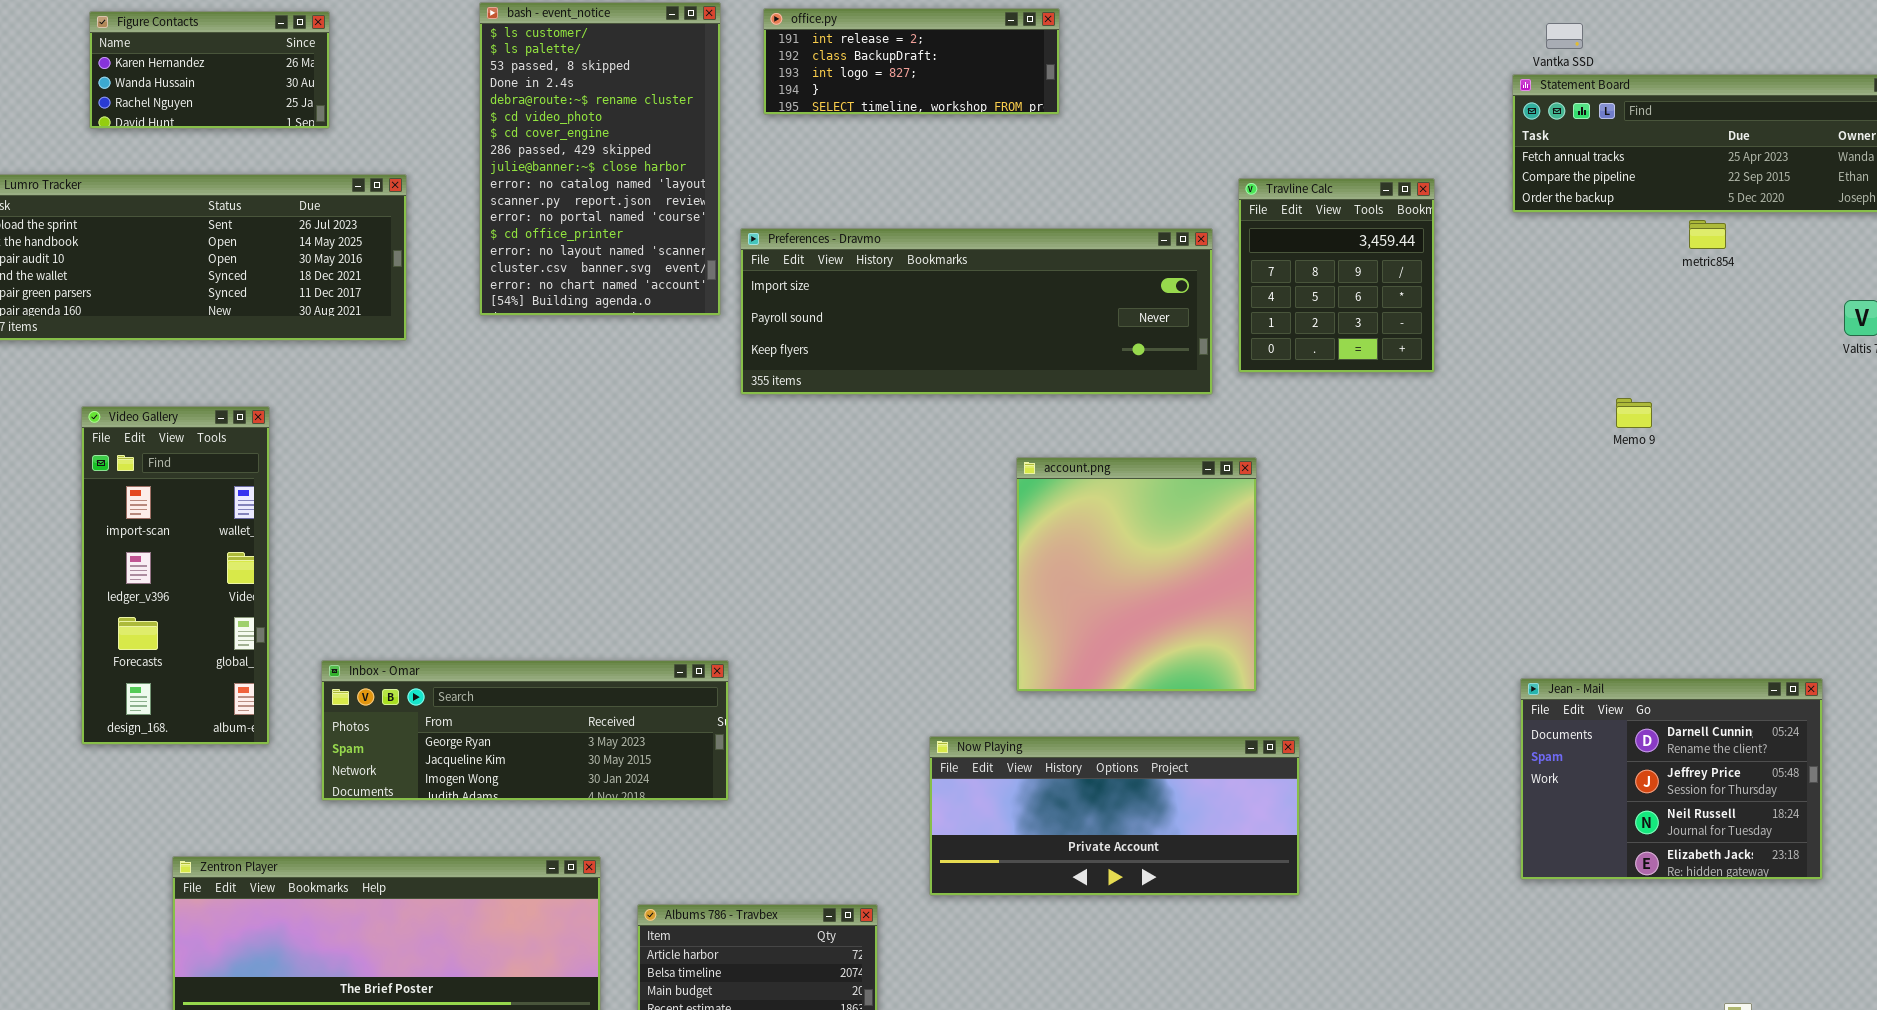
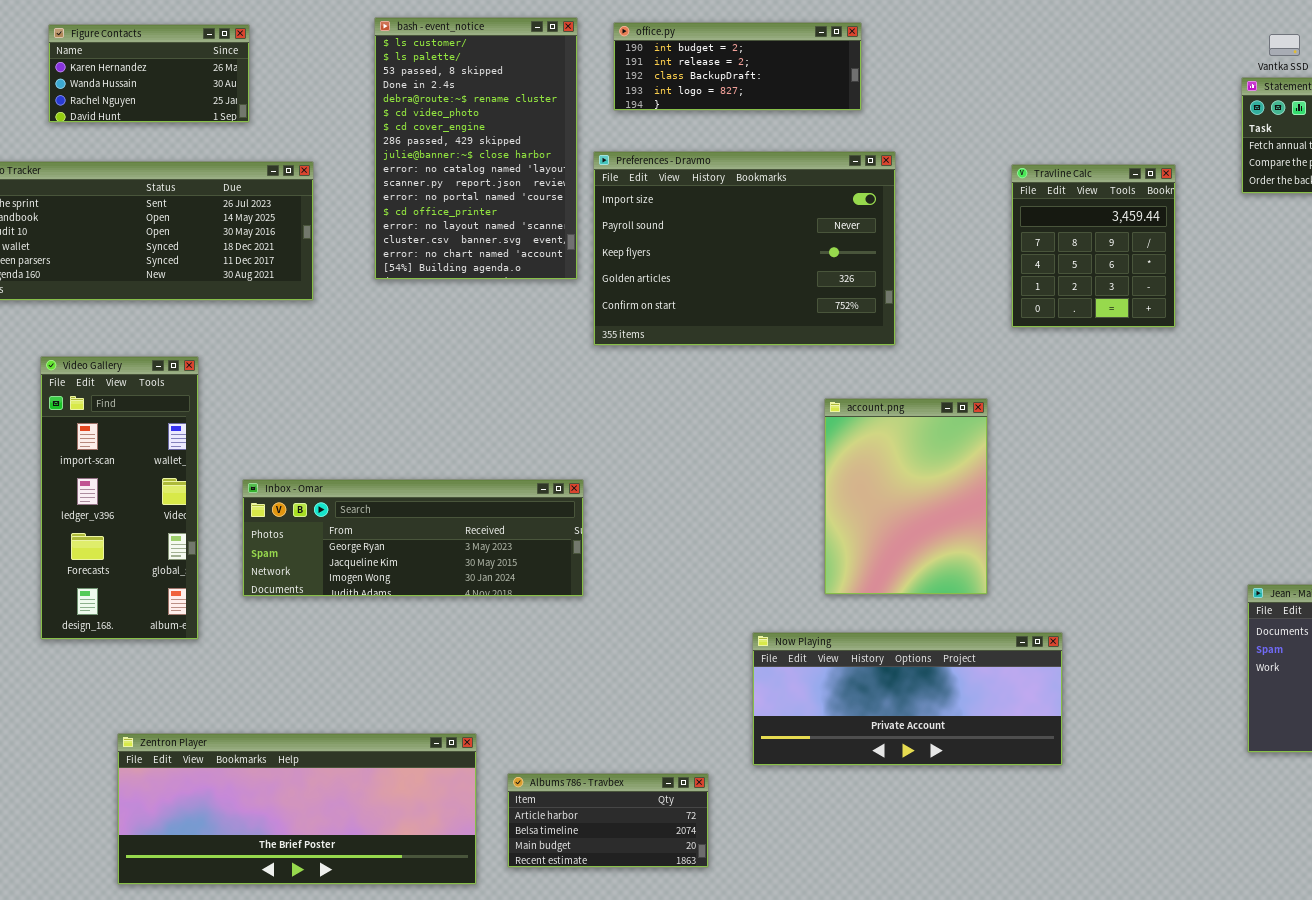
office.py: [763,8,1060,115] -> [613,22,862,111], scrolled up 1 row
Preferences - Dravmo: [740,228,1213,395] -> [593,151,896,346], resized
account.png: [1016,457,1257,692] -> [824,398,988,595], resized
Inbox - Omar: [321,660,729,801] -> [242,479,584,597], moved

